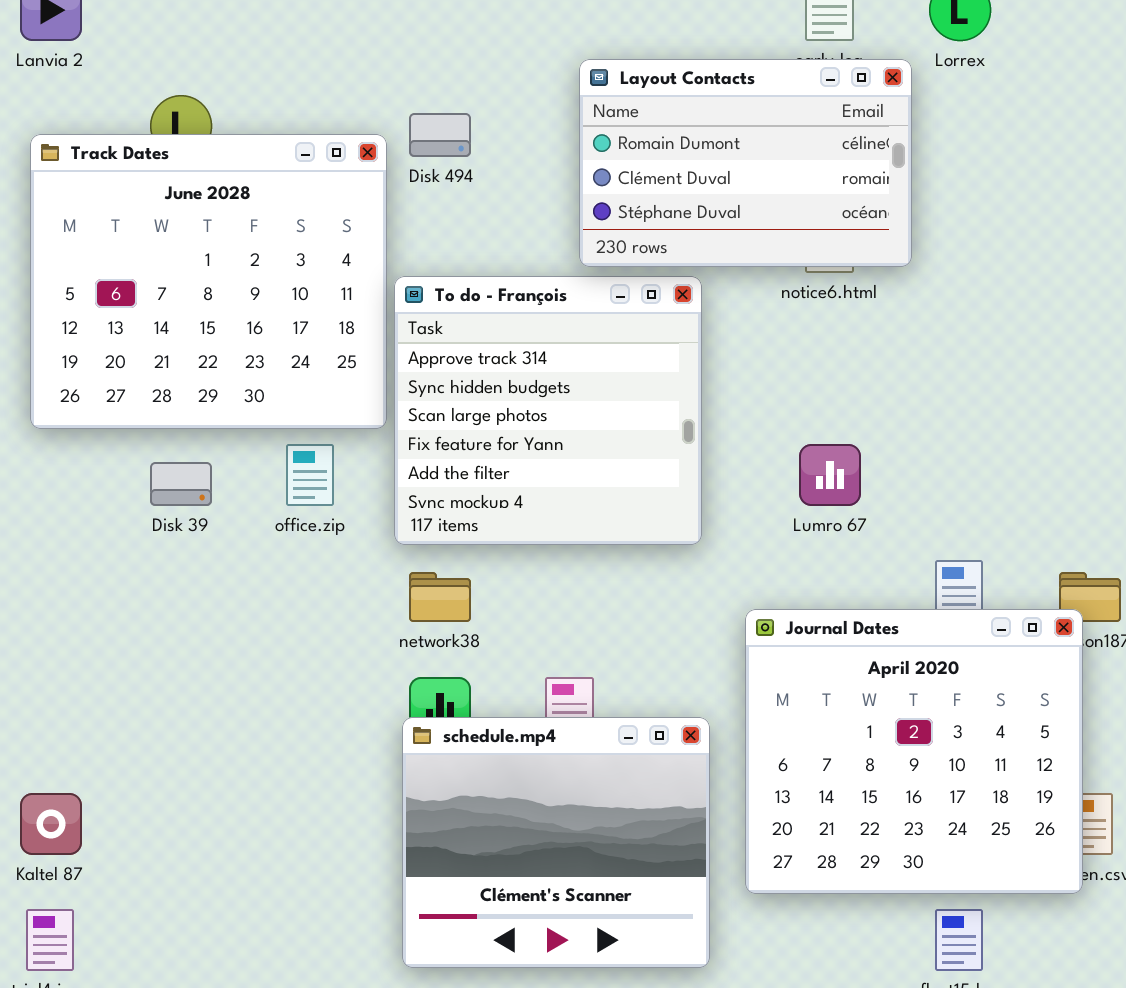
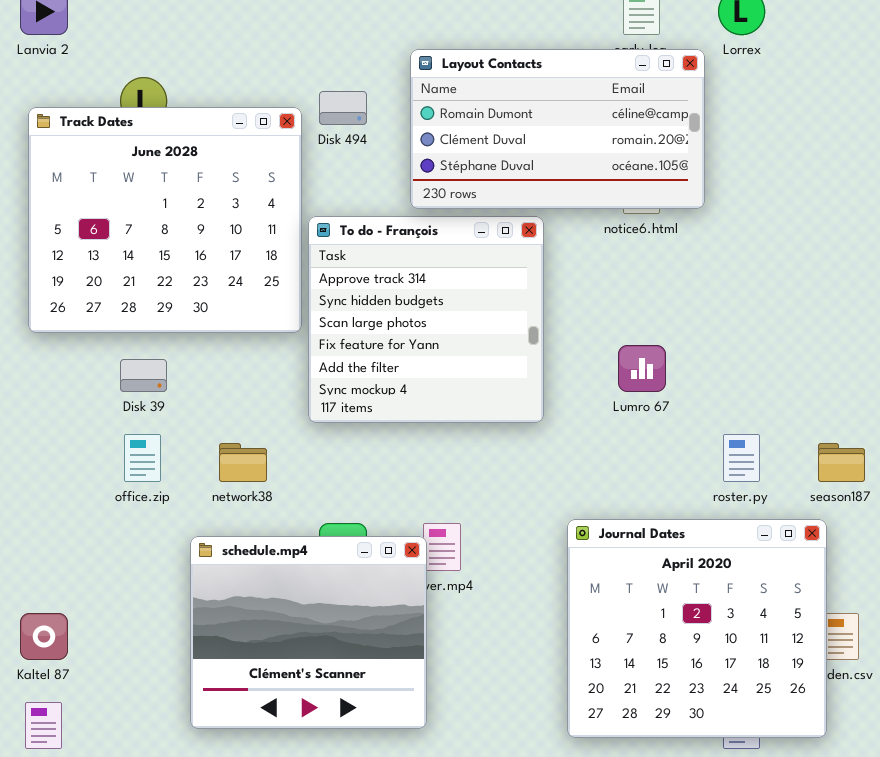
Layout Contacts: [579,59,912,267] -> [410,49,705,209], resized
office.zip: [286,444,334,506] -> [124,434,161,482], moved
network38: [409,572,471,622] -> [219,443,267,482], moved
Journal Dates: [745,609,1083,894] -> [567,519,827,738], moved
schedule.mp4: [402,717,710,968] -> [190,536,427,729], moved

